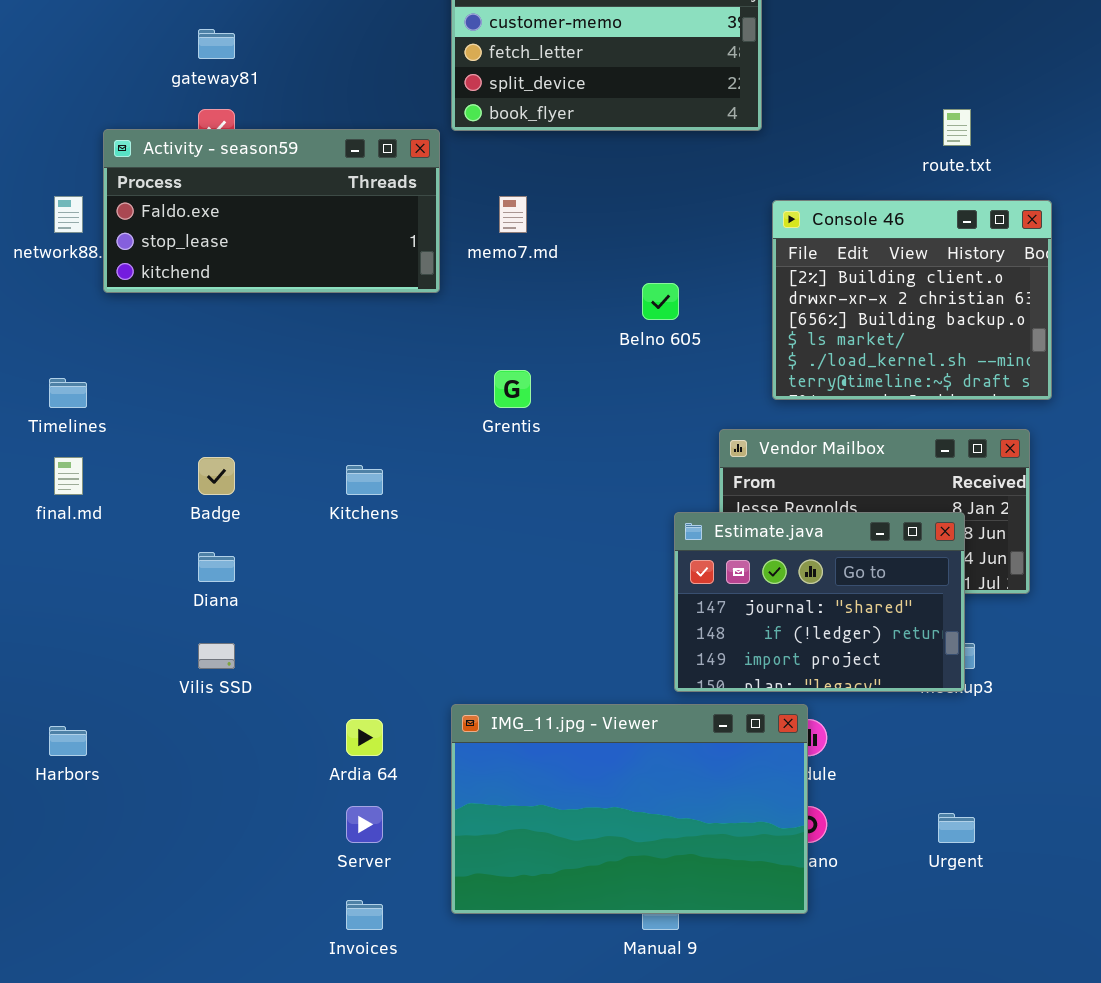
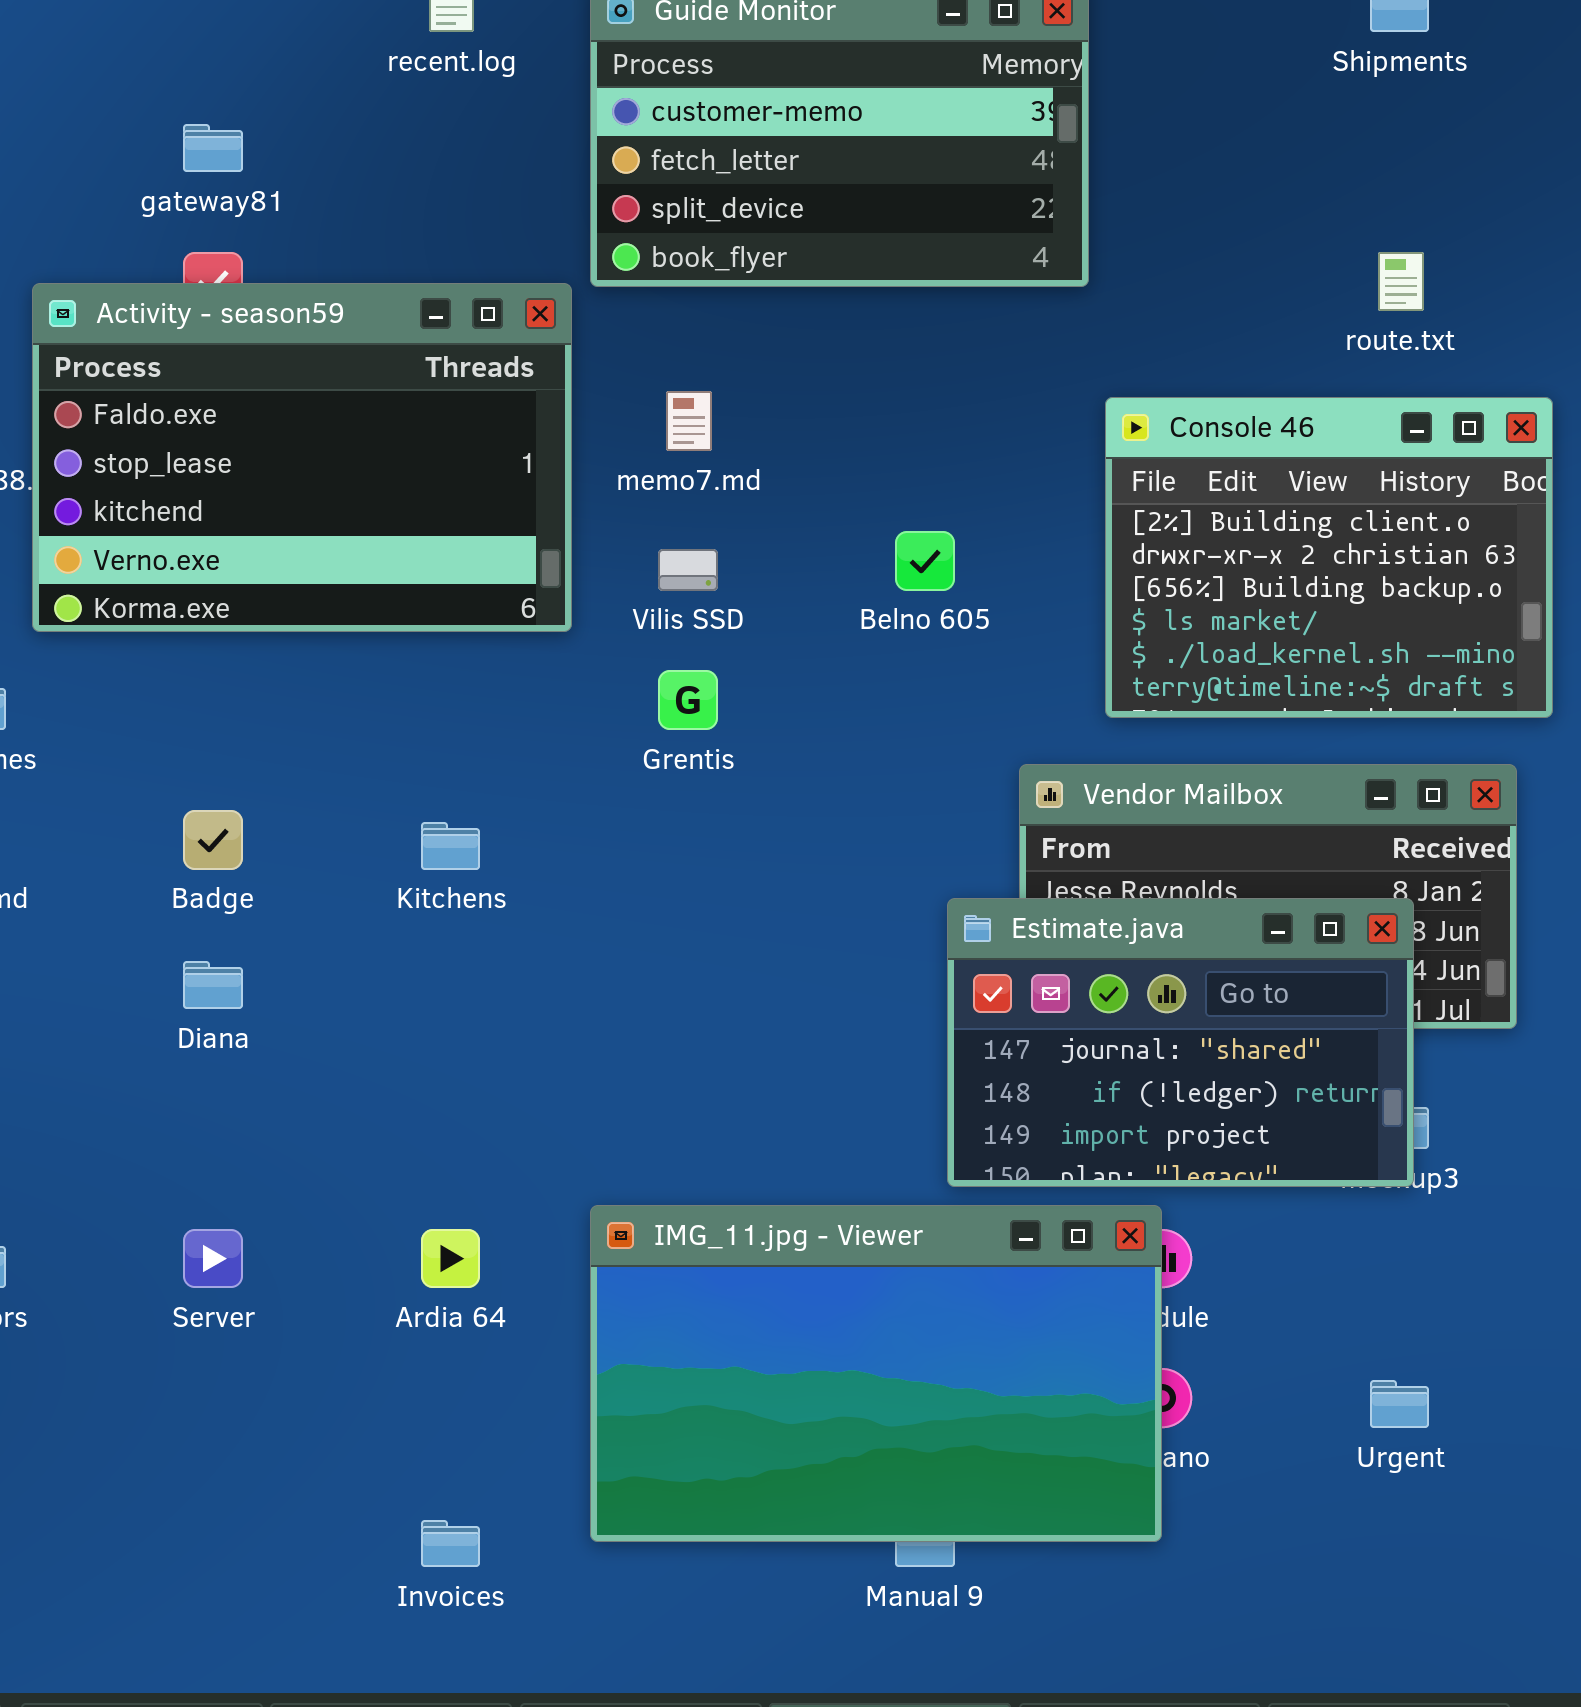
Activity - season59: [103,129,440,293] -> [32,283,572,632], resized
Vilis SSD: [198,643,235,669] -> [658,549,718,591], moved
Server: [346,806,383,843] -> [183,1229,243,1288], moved

